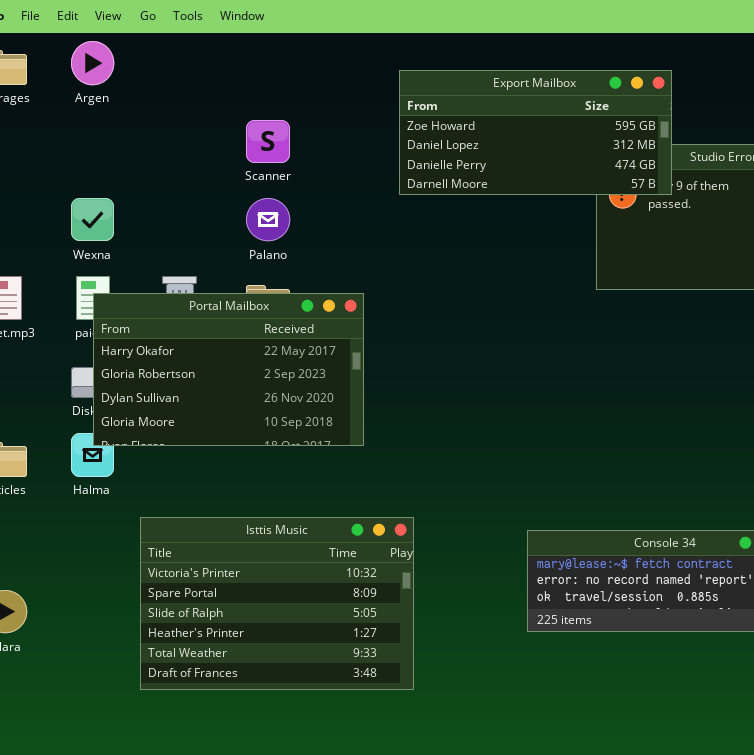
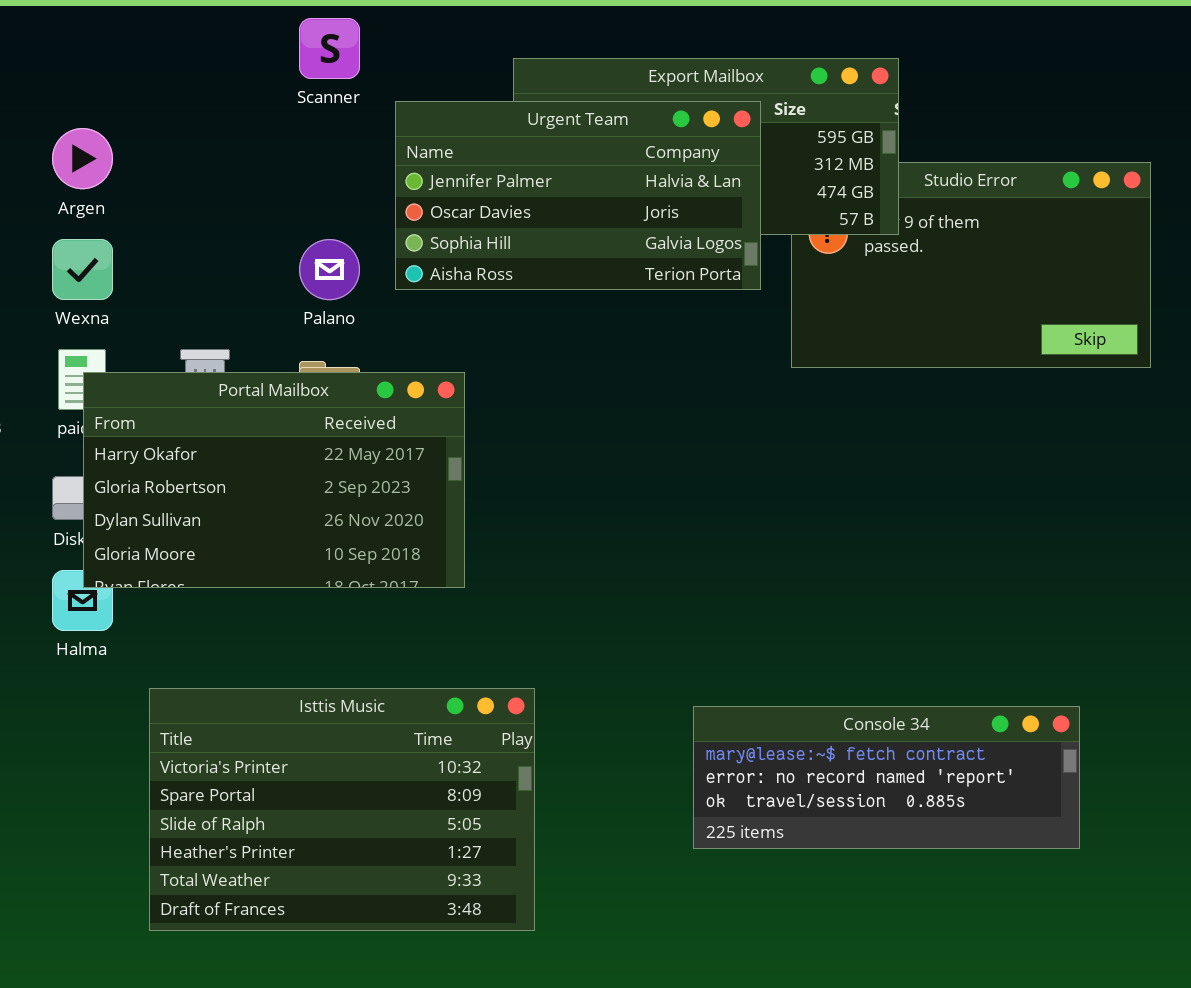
Argen: [71,41,114,85] -> [52,128,113,189], moved
Urgent Team: none -> [395,101,761,290], opened
Scanner: [246,120,290,163] -> [299,18,360,79], moved

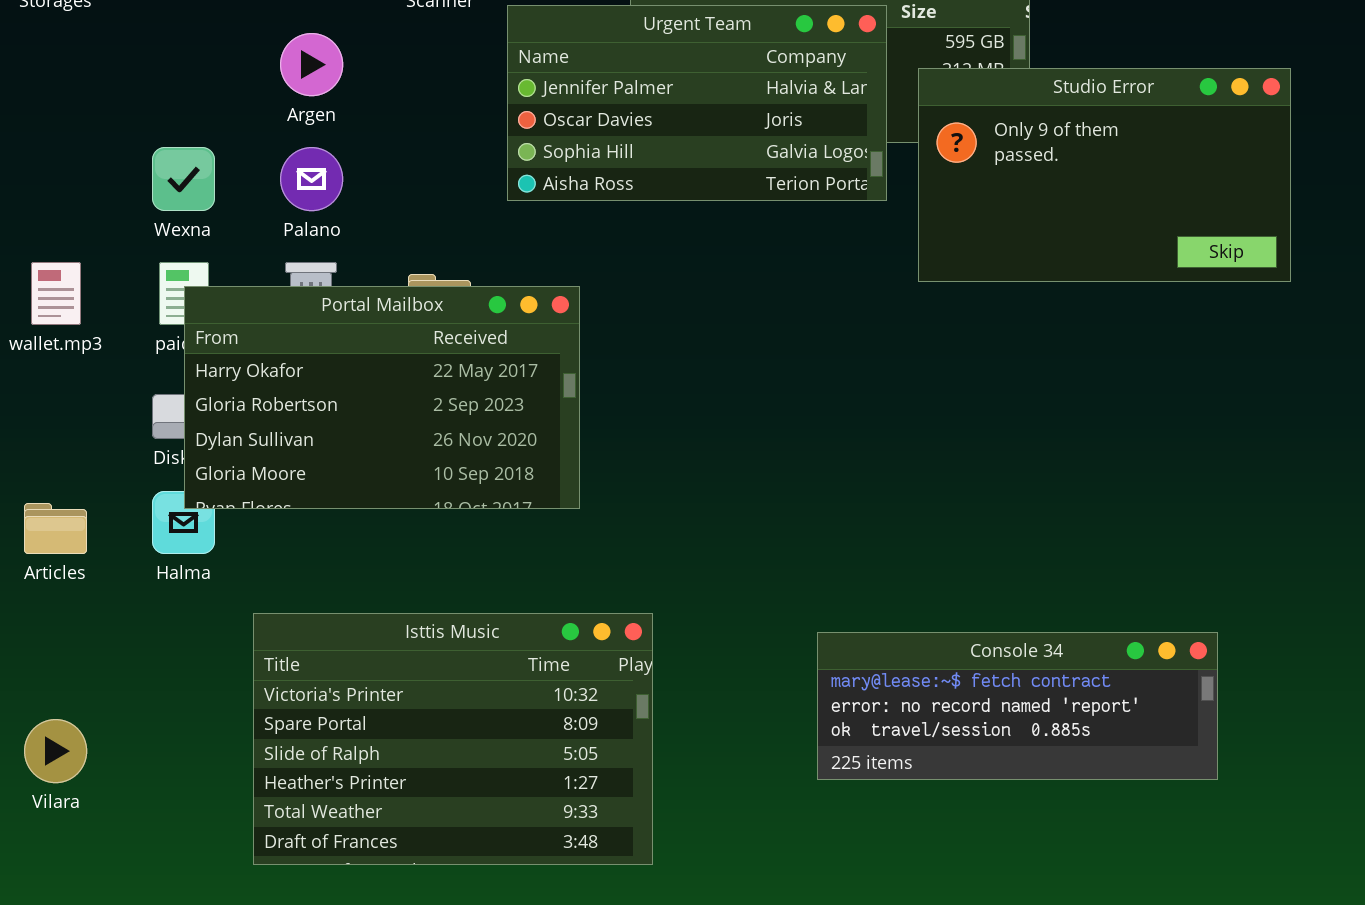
Argen: [52,128,113,189] -> [280,33,343,96], moved
Studio Error: [791,162,1151,368] -> [918,68,1291,282], raised
Palano: [299,239,360,300] -> [280,147,343,211], moved

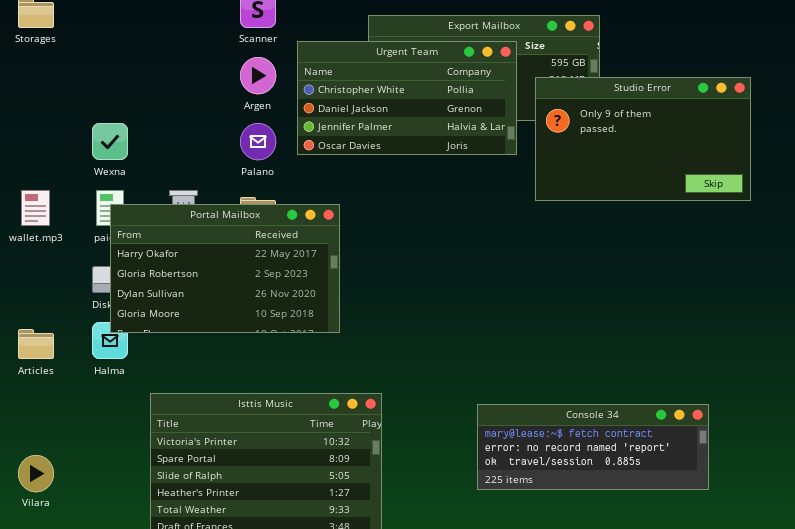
Urgent Team: [507,5,887,201] -> [297,41,517,155], scrolled up 2 rows
Argen: [280,33,343,96] -> [240,57,276,94], moved
Palano: [280,147,343,211] -> [240,123,276,160], moved

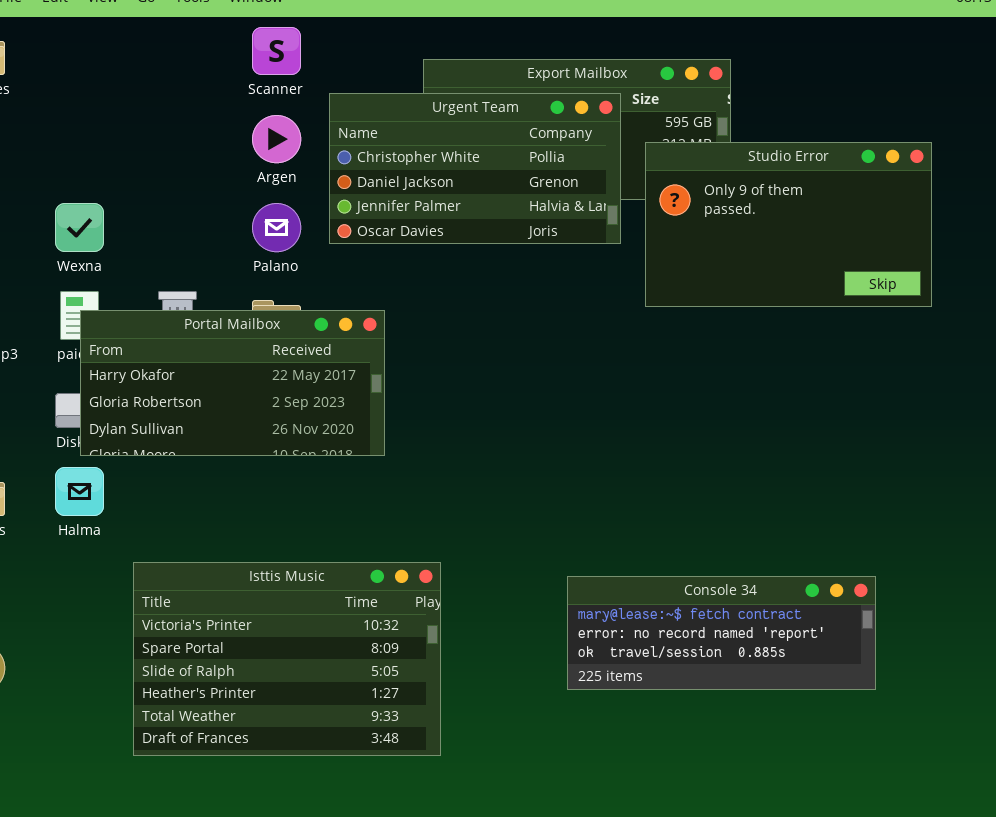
Portal Mailbox: [110,204,340,333] -> [80,310,385,456], resized

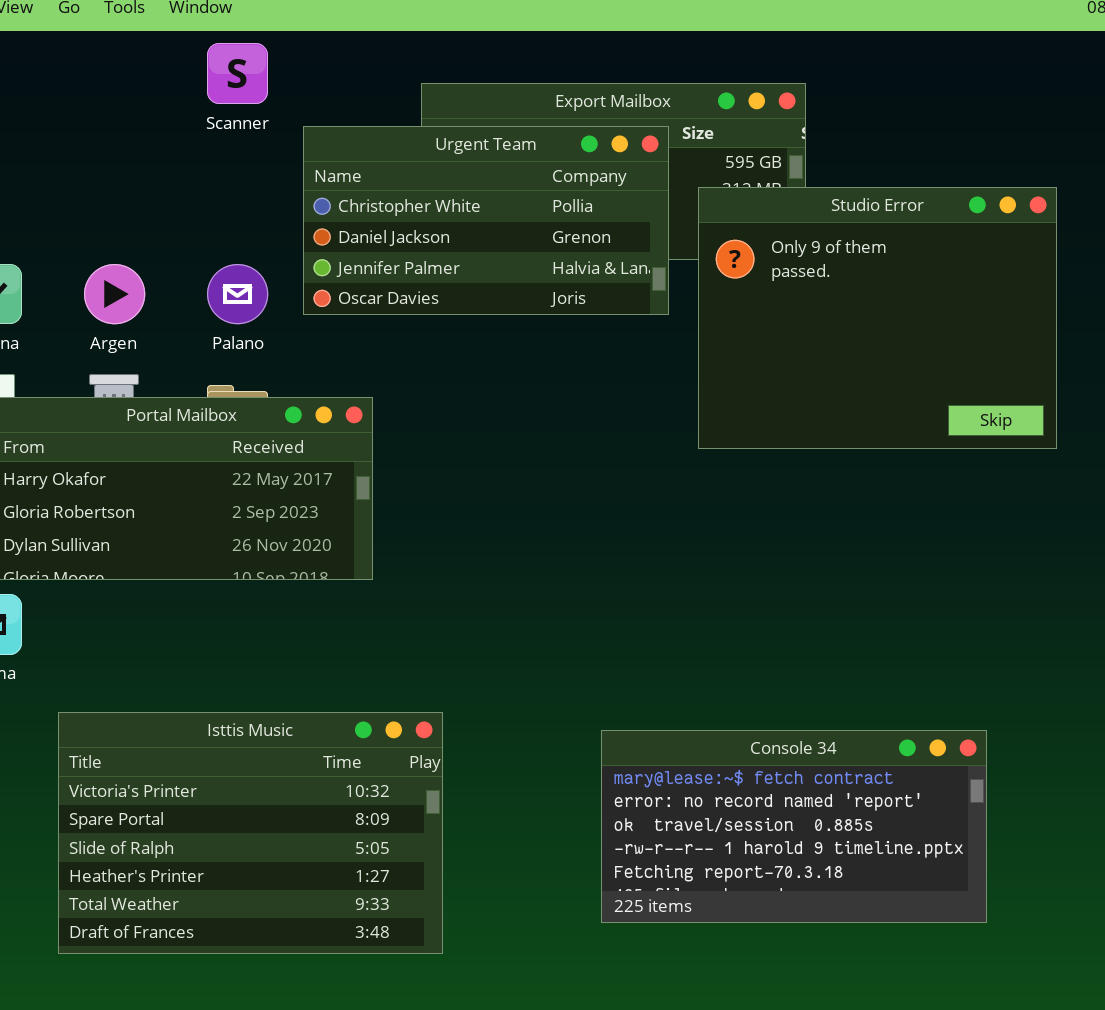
Argen: [252,115,301,163] -> [84,264,145,324], moved
Studio Error: [645,142,932,307] -> [698,187,1057,449], resized
Console 34: [567,576,876,690] -> [601,730,987,923], resized

